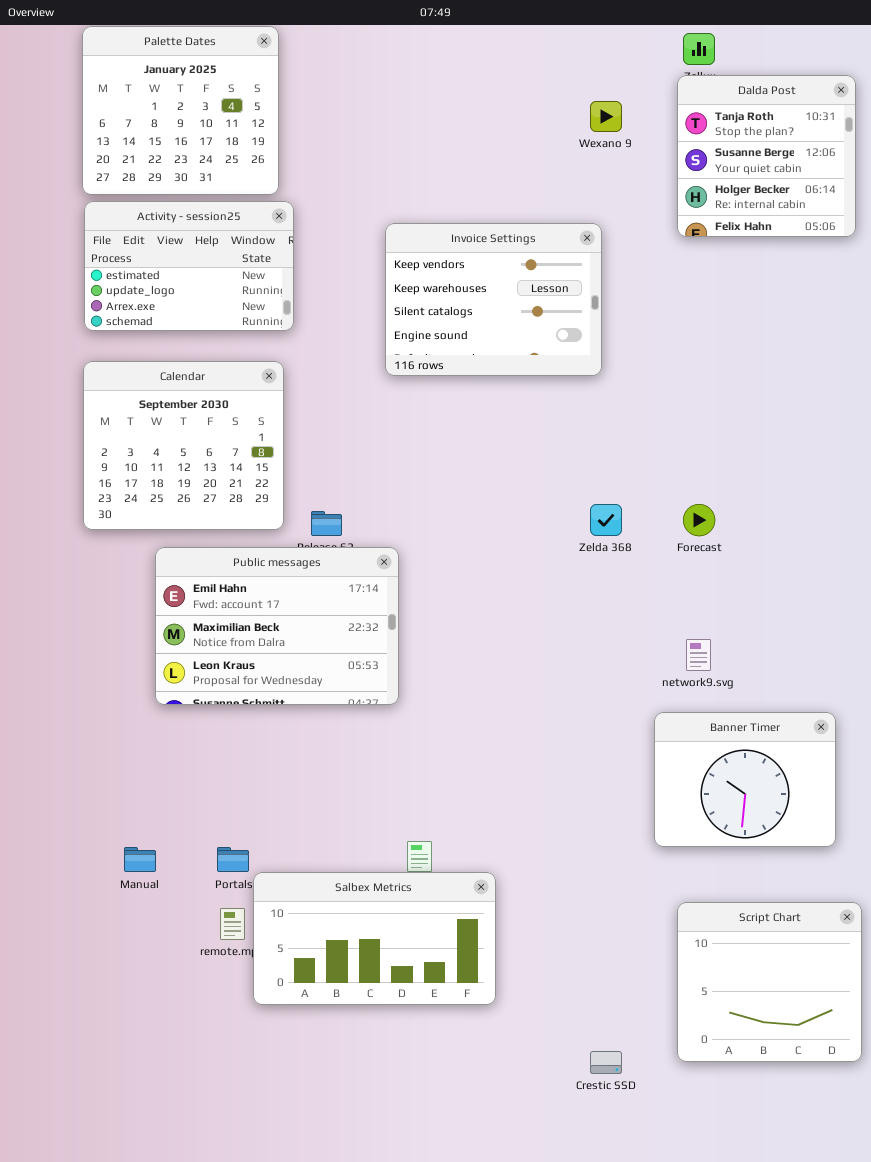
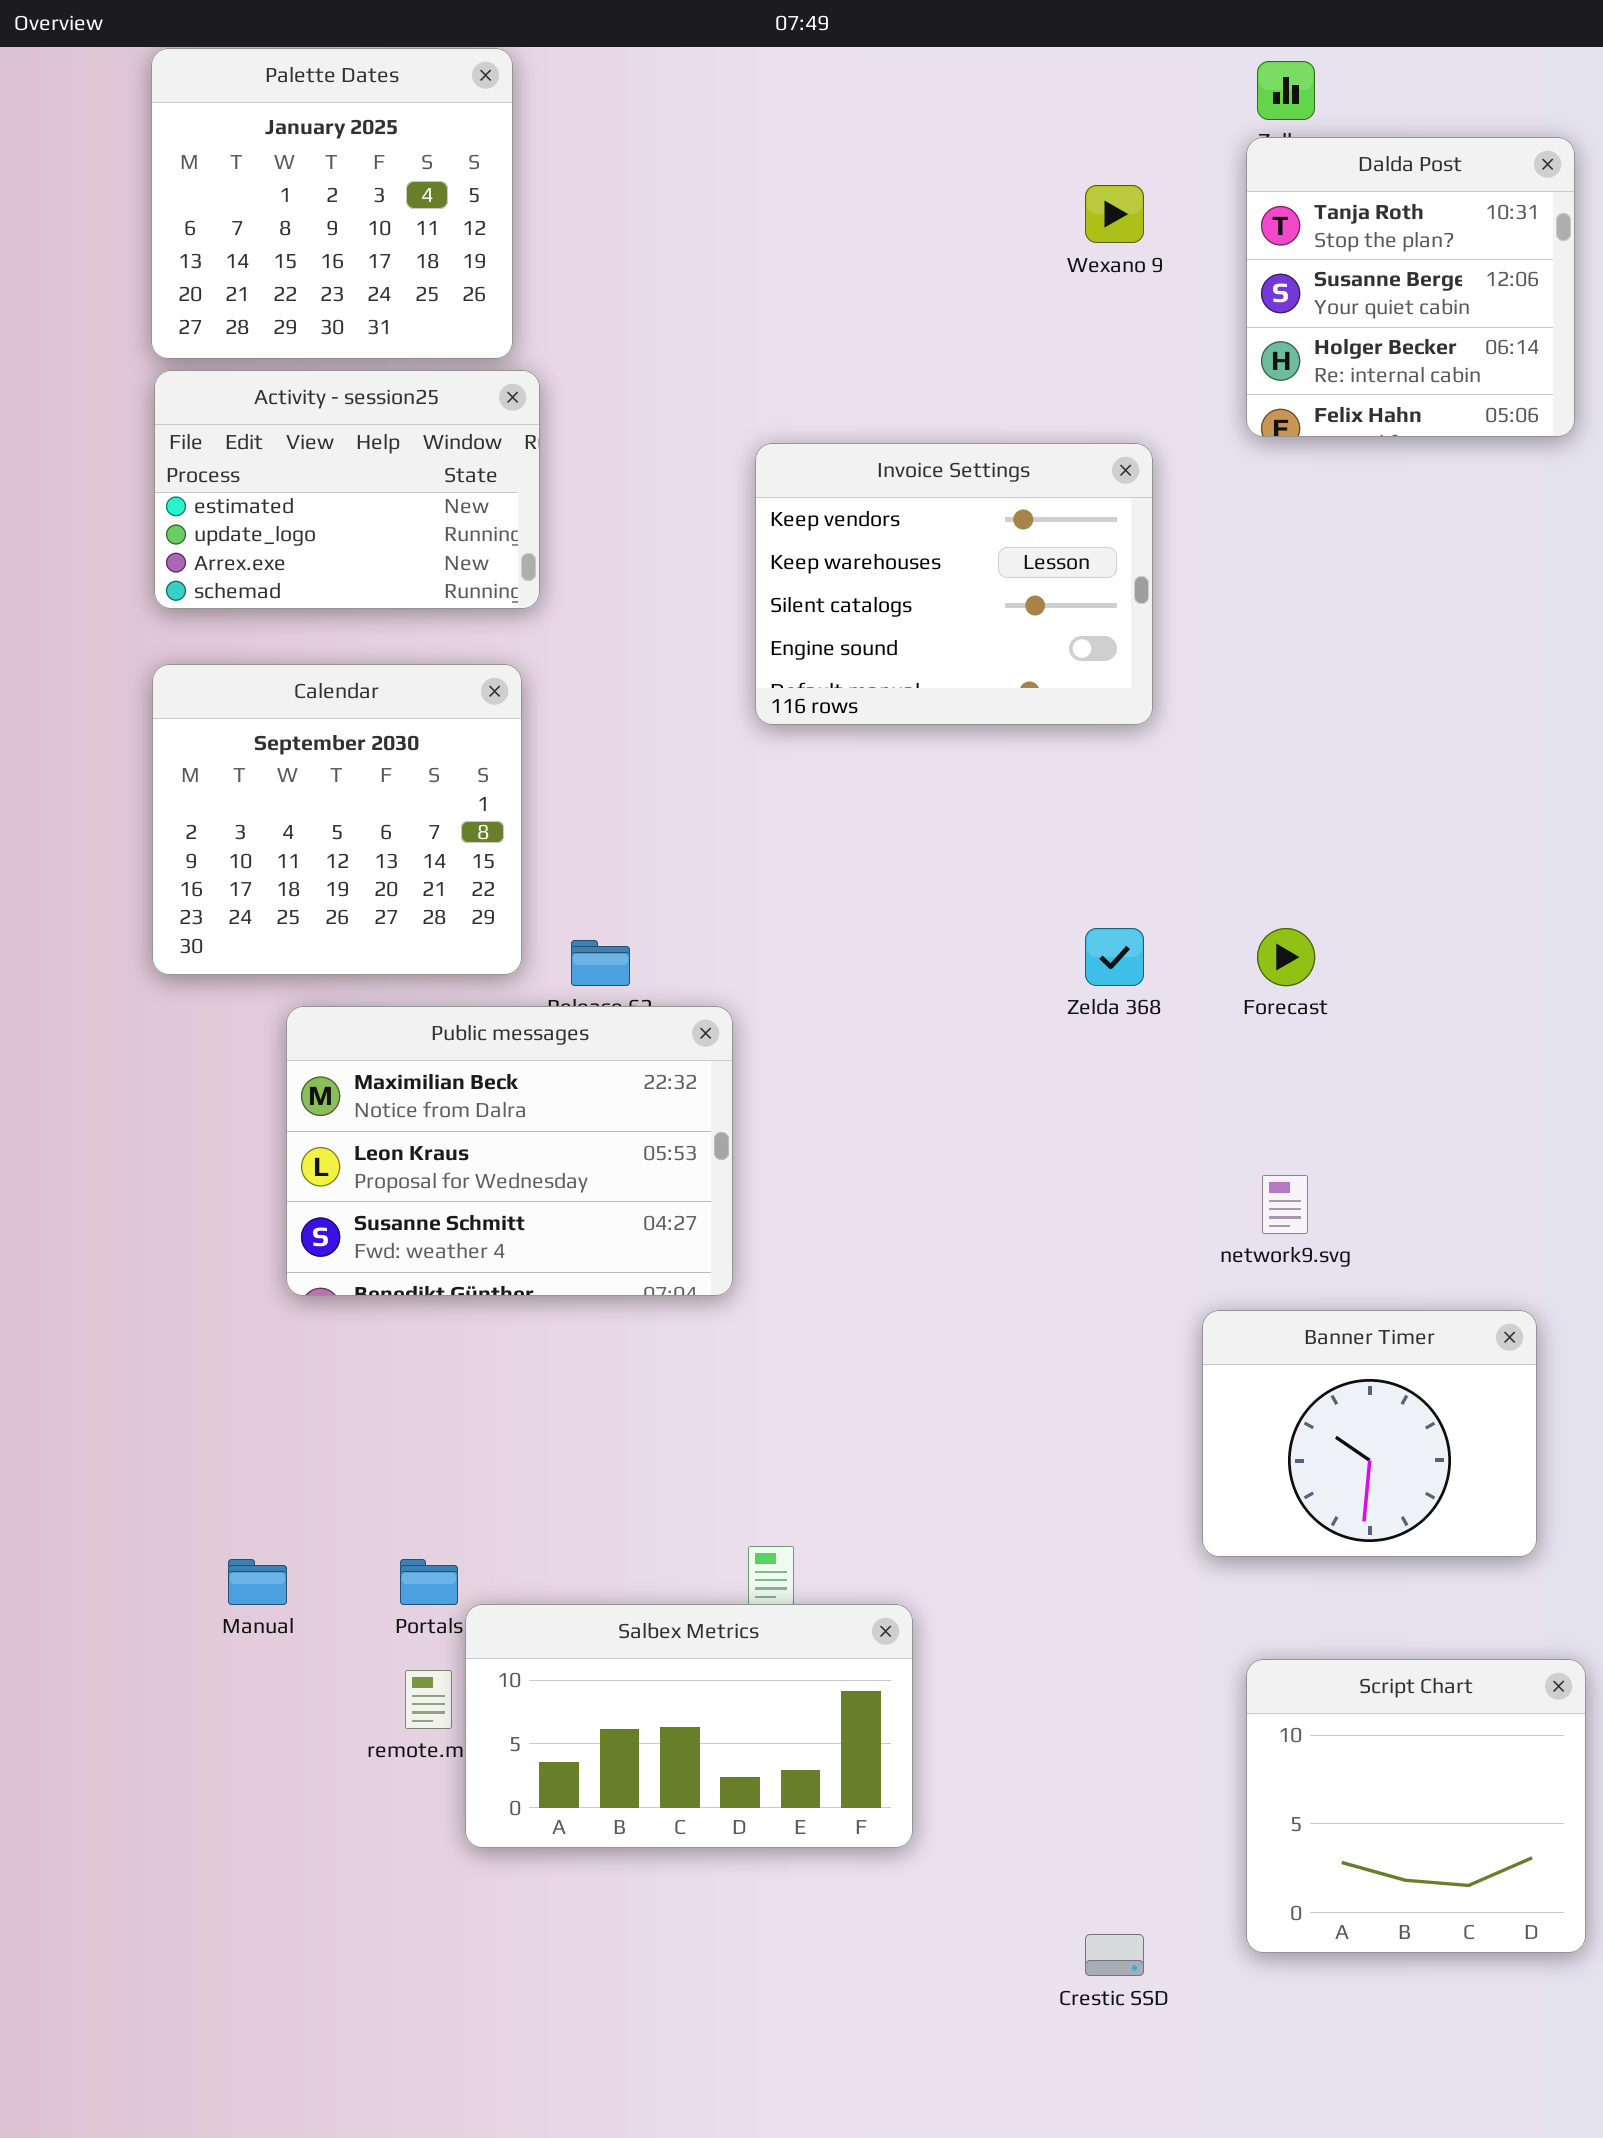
Invoice Settings: [385,223,602,376] -> [755,443,1153,725], moved
Public messages: [155,547,399,705] -> [286,1006,733,1296], scrolled down 1 row

